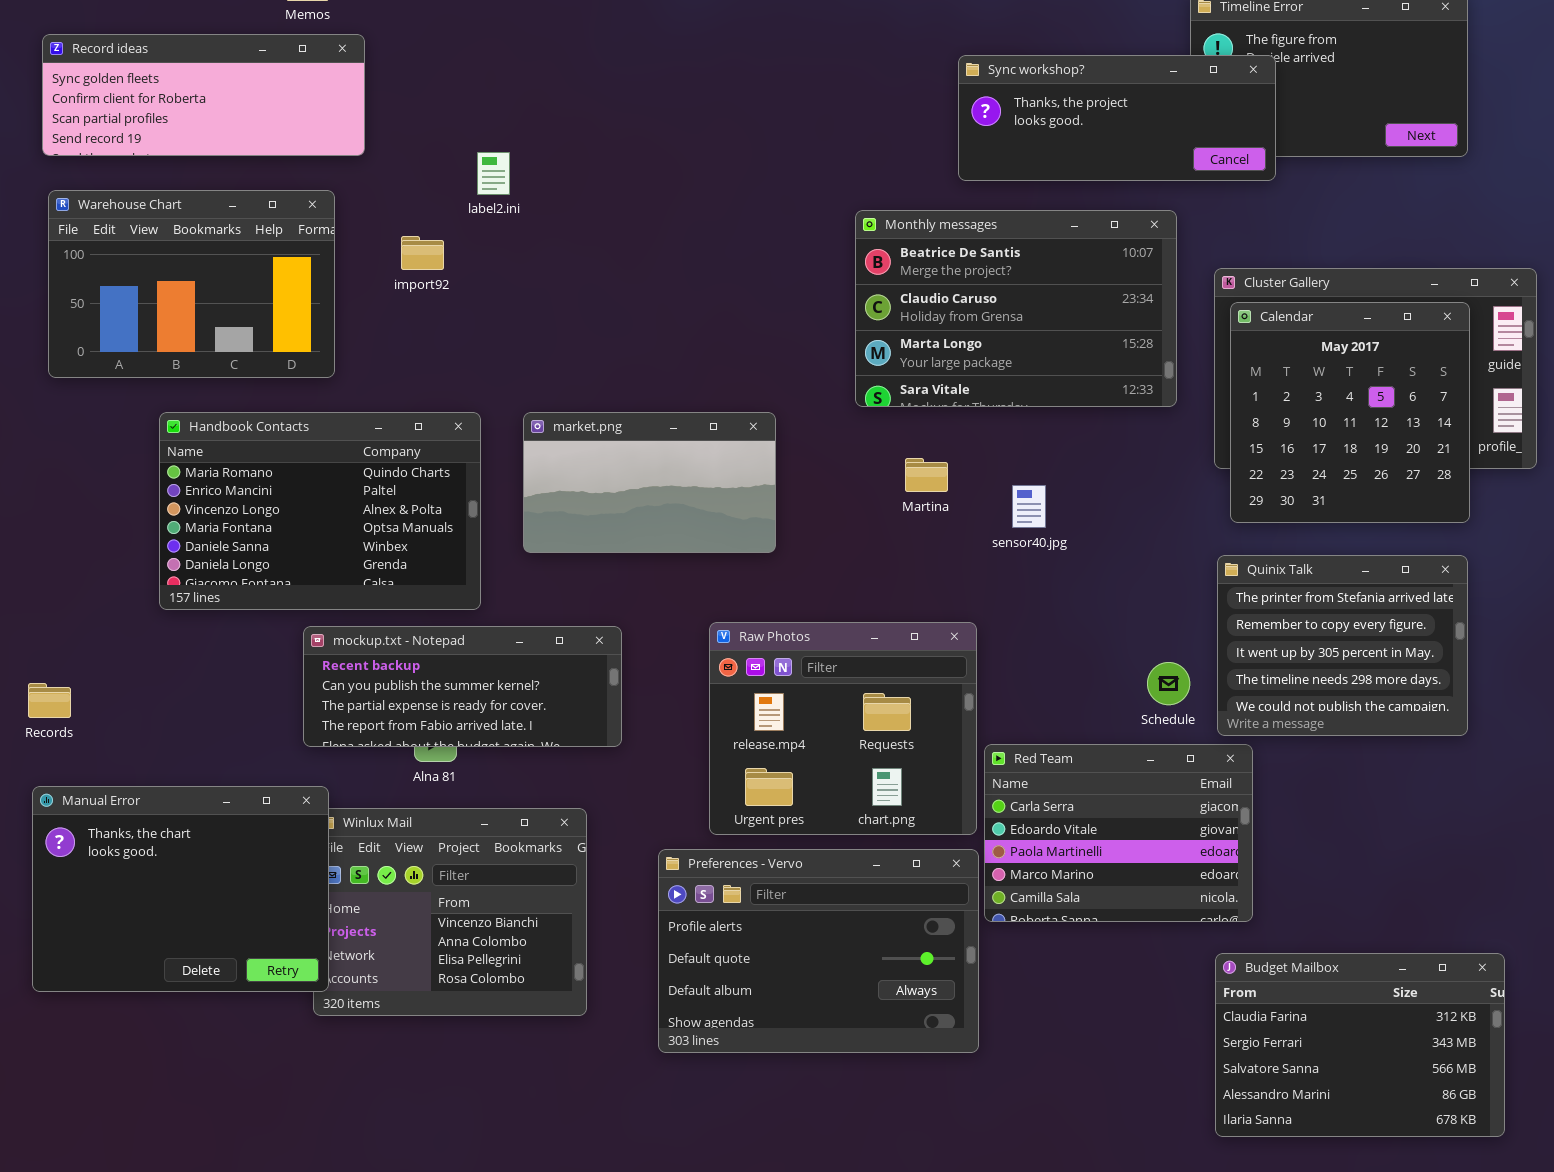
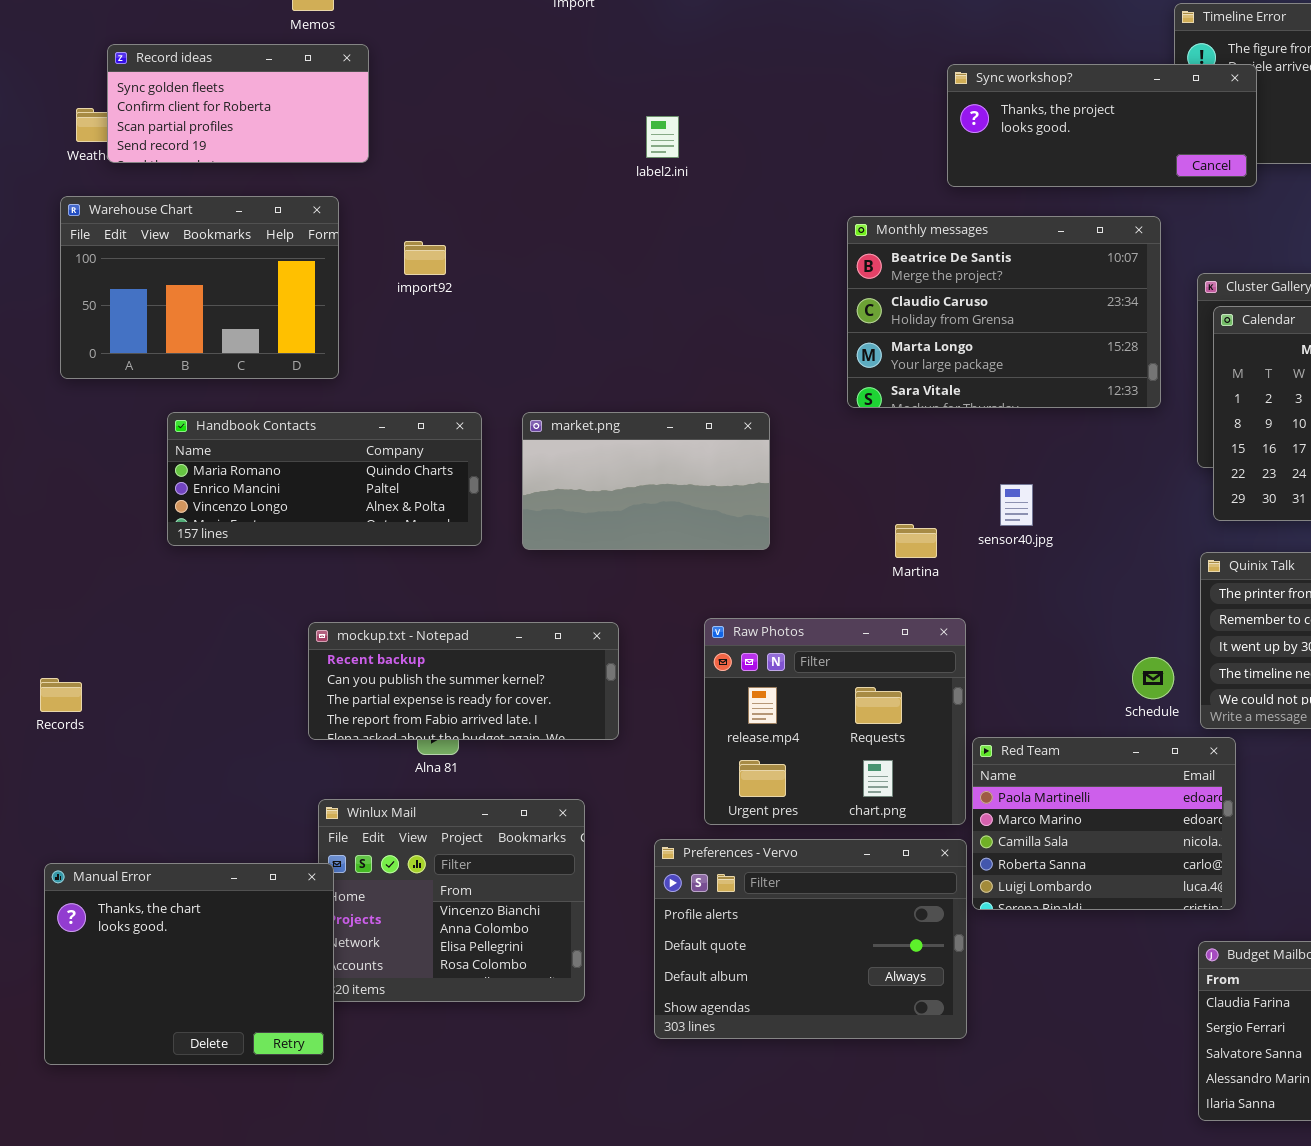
Record ideas: [42,34,365,156] -> [107,44,369,163], resized
label2.ini: [477,152,510,195] -> [646,116,679,158], moved
Handbook Contacts: [159,412,481,610] -> [167,412,482,546], resized
Martina: [905,458,948,492] -> [895,524,937,558], moved
Red Team: [984,744,1253,922] -> [972,737,1236,910], scrolled down 2 rows
Manual Error: [32,786,329,992] -> [44,863,334,1065], moved

